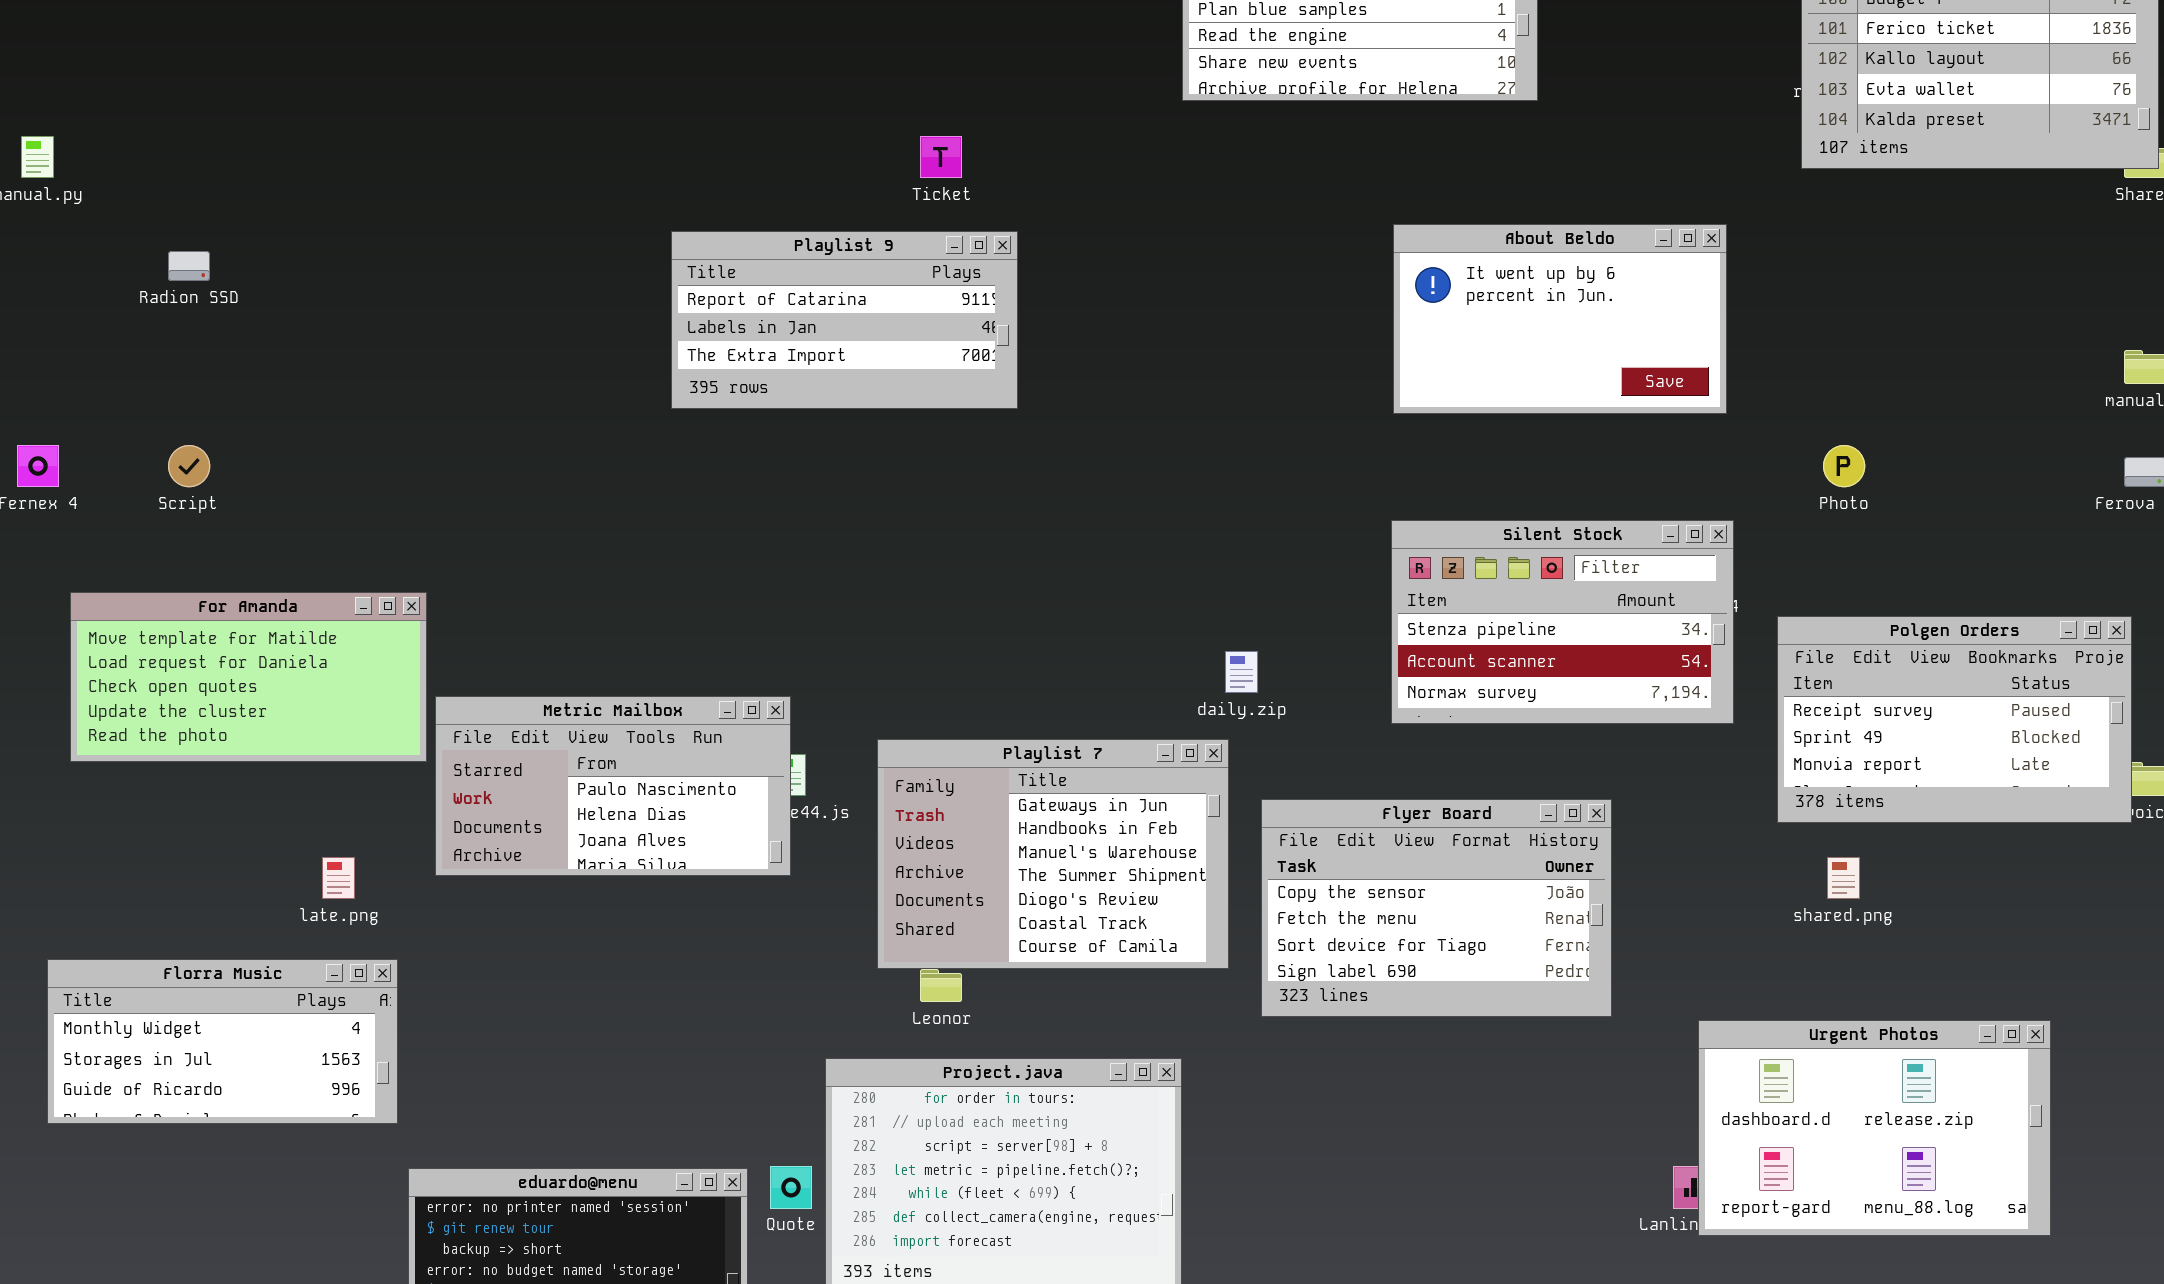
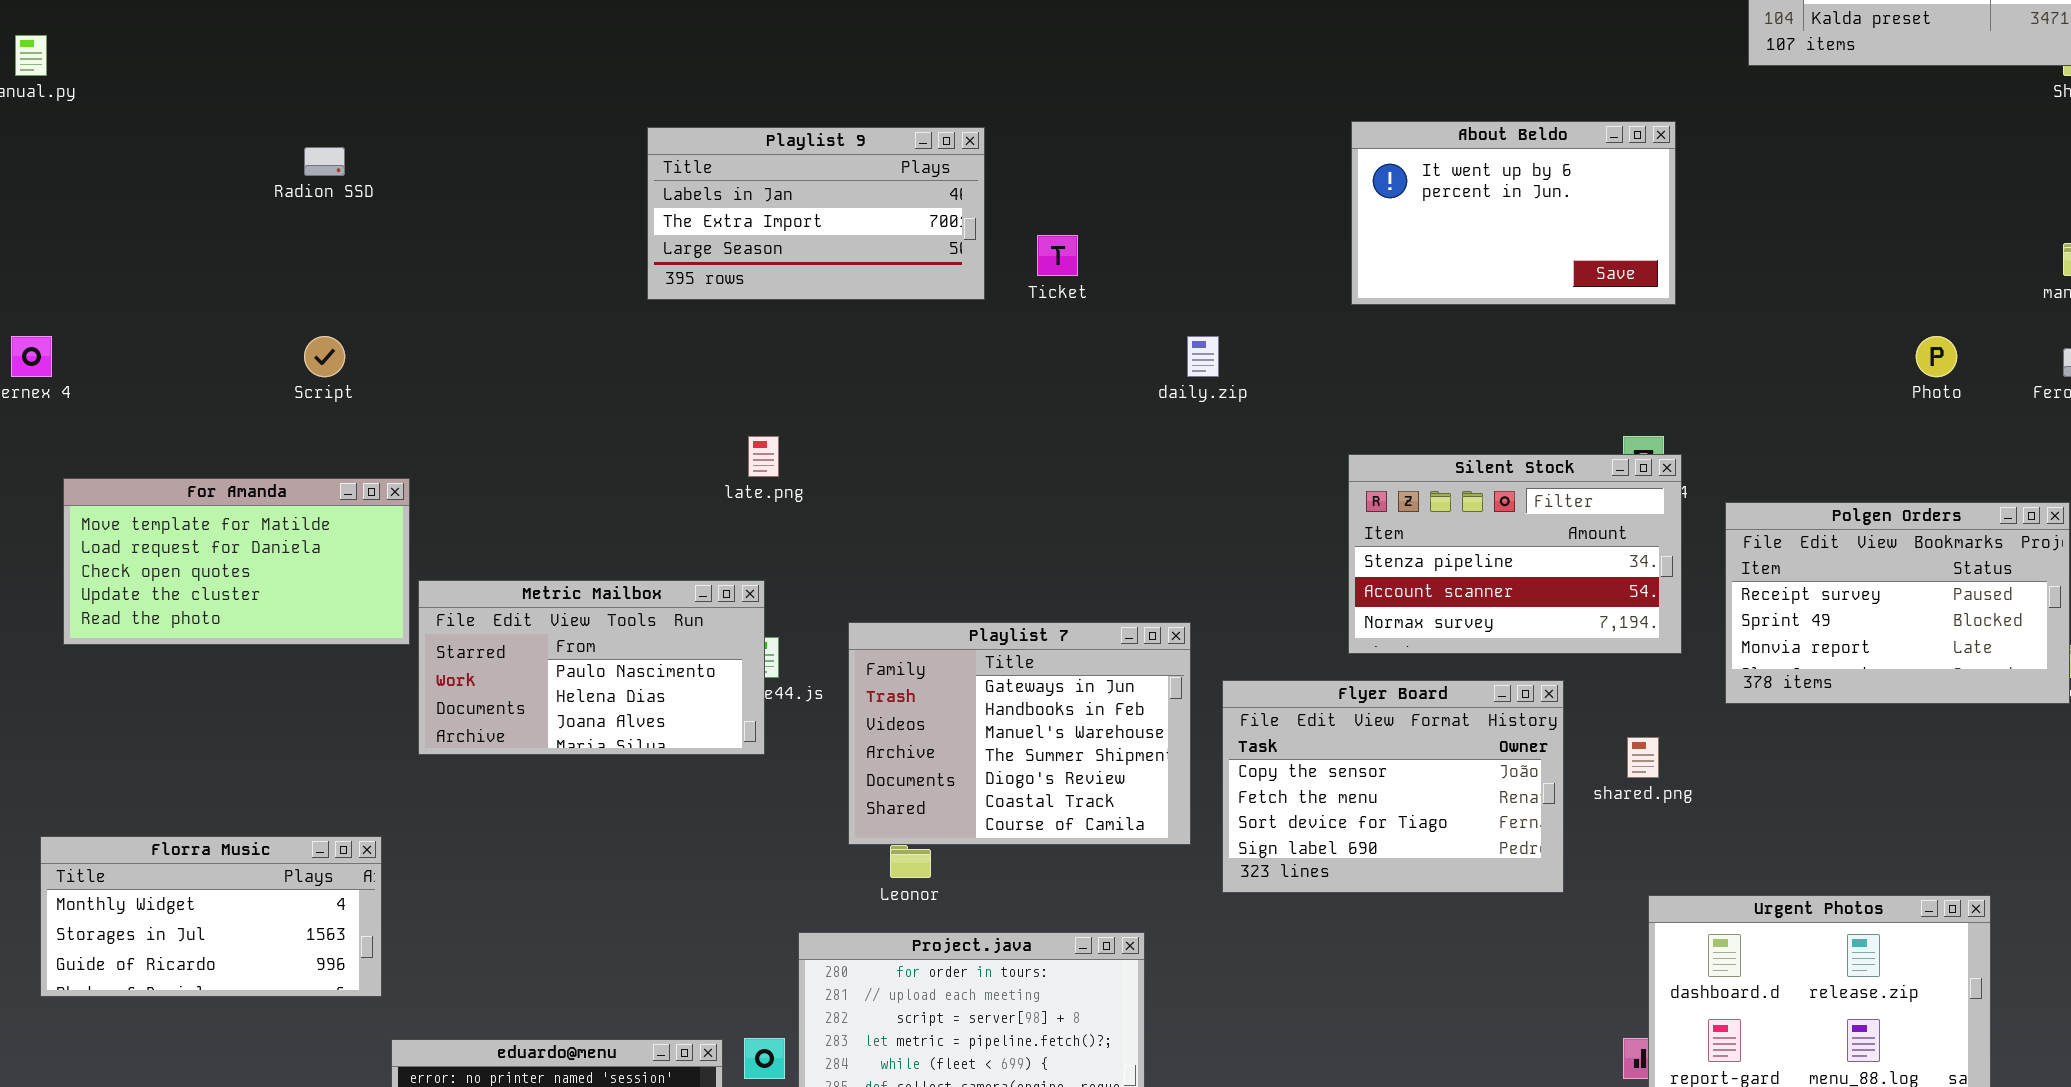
Ticket: [920,136,962,178] -> [1037,235,1078,276], moved
Playlist 9: [671,231,1018,409] -> [647,127,985,300], scrolled down 1 row
Radion SSD: [168,251,210,281] -> [304,147,345,176], moved
Script: [168,445,210,487] -> [304,336,345,377], moved
Photo: [1823,445,1865,487] -> [1916,336,1957,377], moved
Silent Stock: [1391,520,1734,724] -> [1348,454,1682,654], moved
daily.zip: [1225,651,1258,693] -> [1187,336,1219,377], moved
late.png: [322,857,355,899] -> [748,436,779,477], moved
shared.png: [1827,857,1860,899] -> [1627,737,1659,778], moved

